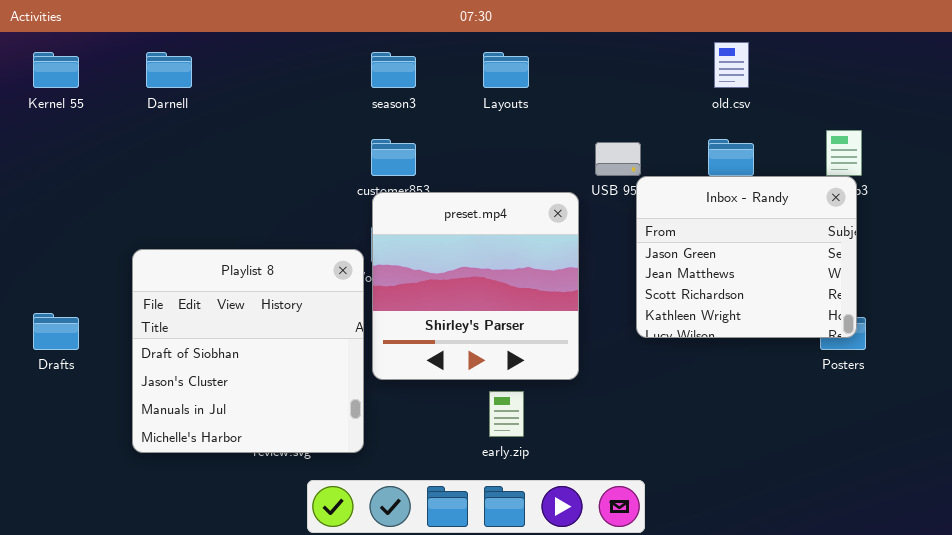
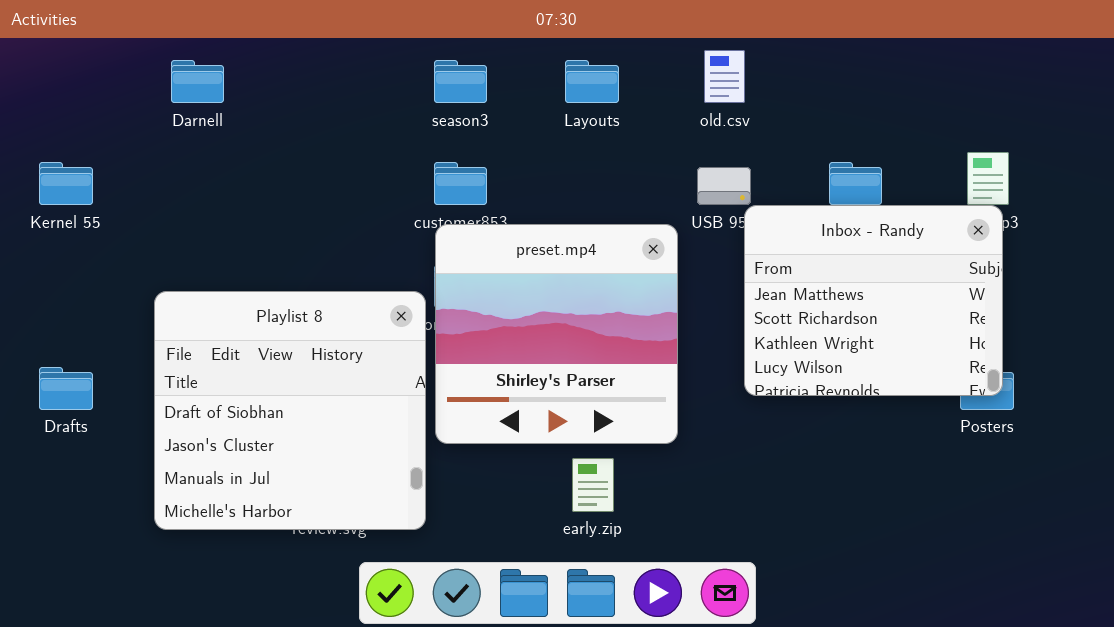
old.csv: [714,42,749,88] -> [704,50,745,103], moved
Kernel 55: [33,52,79,88] -> [39,162,93,205], moved
Inbox - Randy: [636,176,857,338] -> [744,205,1003,396], scrolled down 1 row

